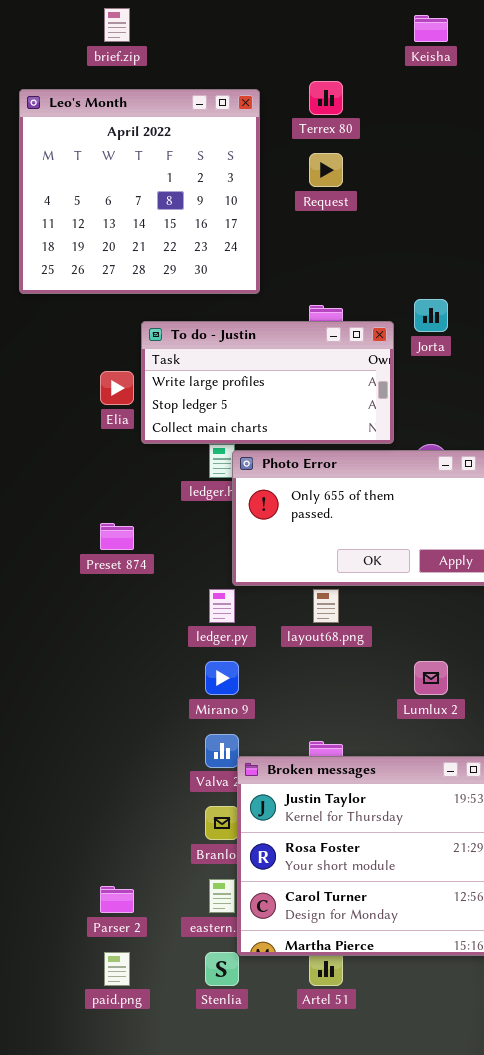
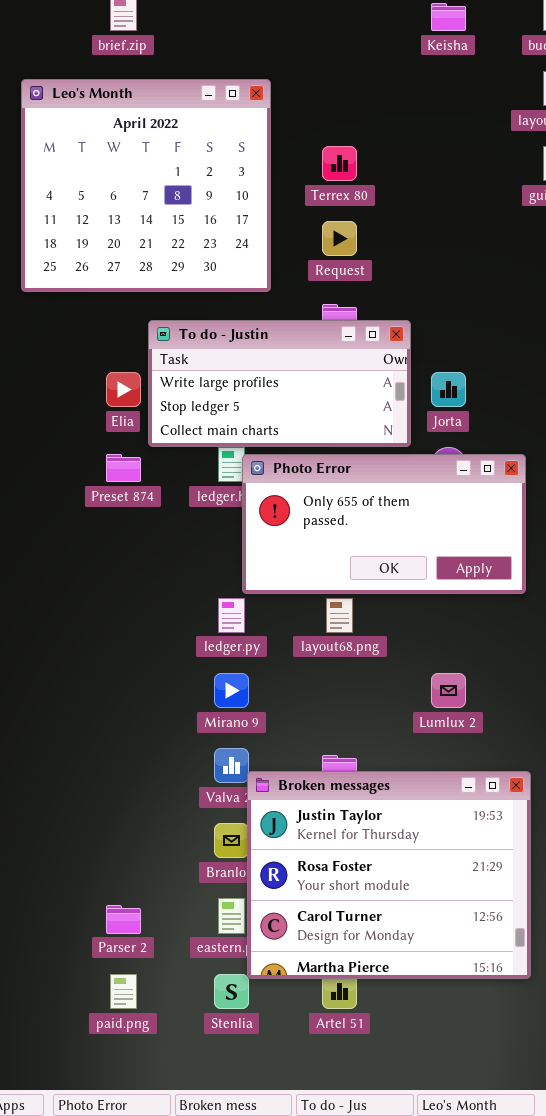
Terrex 80: [309,81,343,115] -> [322,146,357,181], moved
Request: [309,153,343,187] -> [322,221,357,256], moved
Jorta: [414,299,448,332] -> [431,372,466,407], moved
Preset 874: [100,523,134,550] -> [106,454,141,482], moved

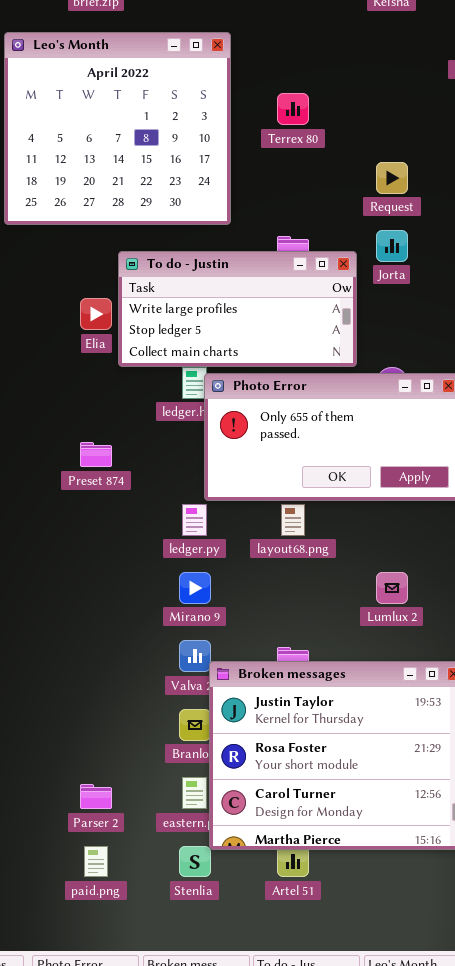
Request: [322,221,357,256] -> [376,162,408,194], moved
Jorta: [431,372,466,407] -> [376,230,408,262], moved
Preset 874: [106,454,141,482] -> [80,442,112,467], moved

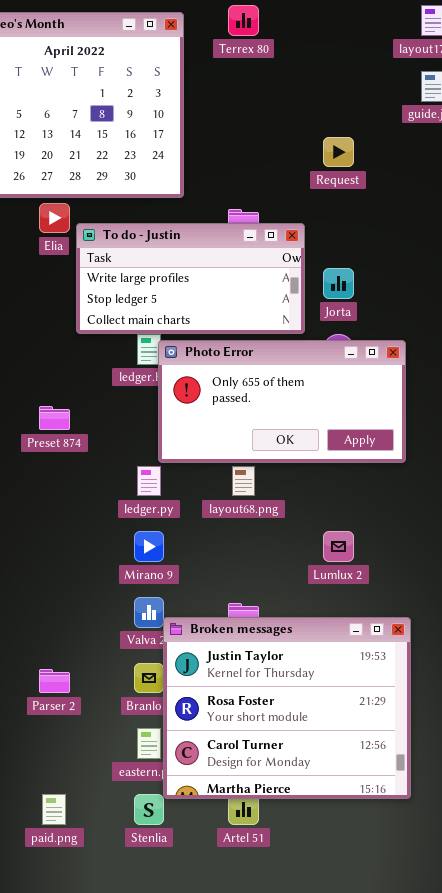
Terrex 80: [277,93,309,125] -> [228,5,259,36], moved
Jorta: [376,230,408,262] -> [323,268,354,299], moved
Elia: [80,298,112,330] -> [39,203,70,233], moved
Parser 2: [80,784,112,809] -> [39,669,70,693], moved

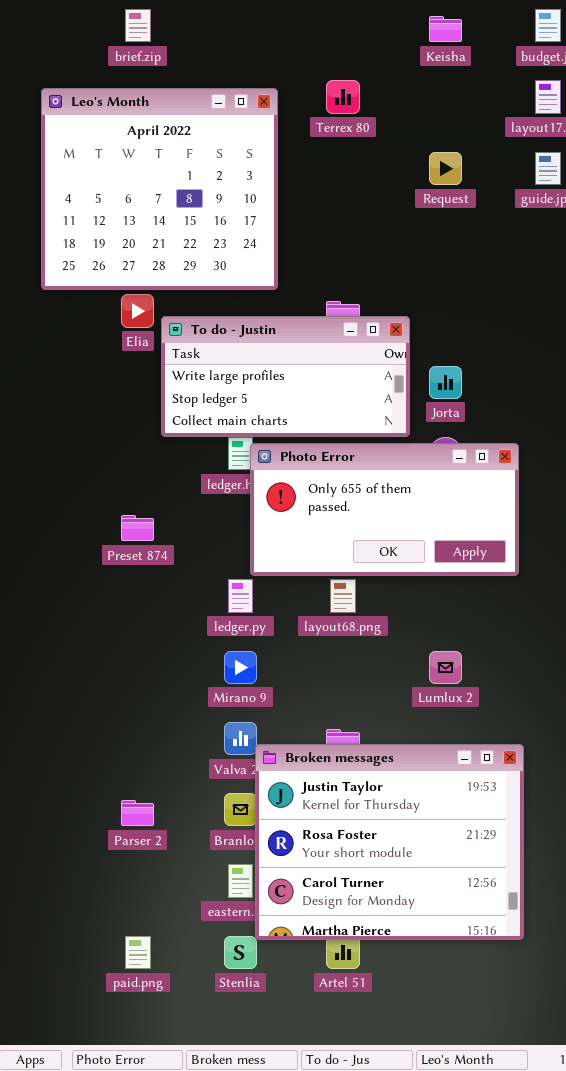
Request: [323,137,354,167] -> [429,152,462,185], moved

